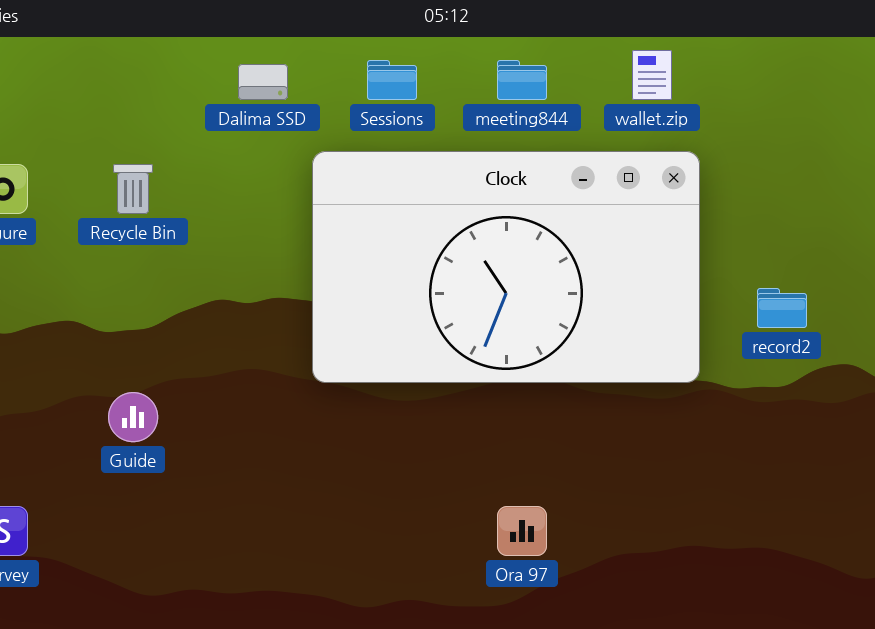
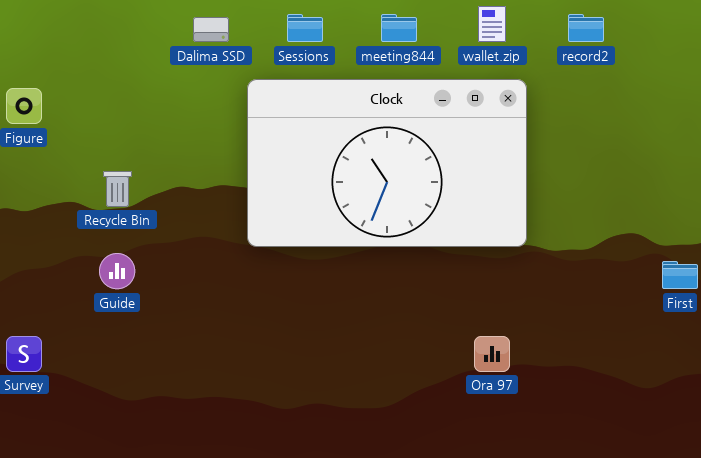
Recycle Bin: [113,164,153,214] -> [103,171,132,207], moved
record2: [757,288,807,328] -> [568,14,604,42], moved
Ora 97: [497,506,547,556] -> [474,336,510,372], moved

